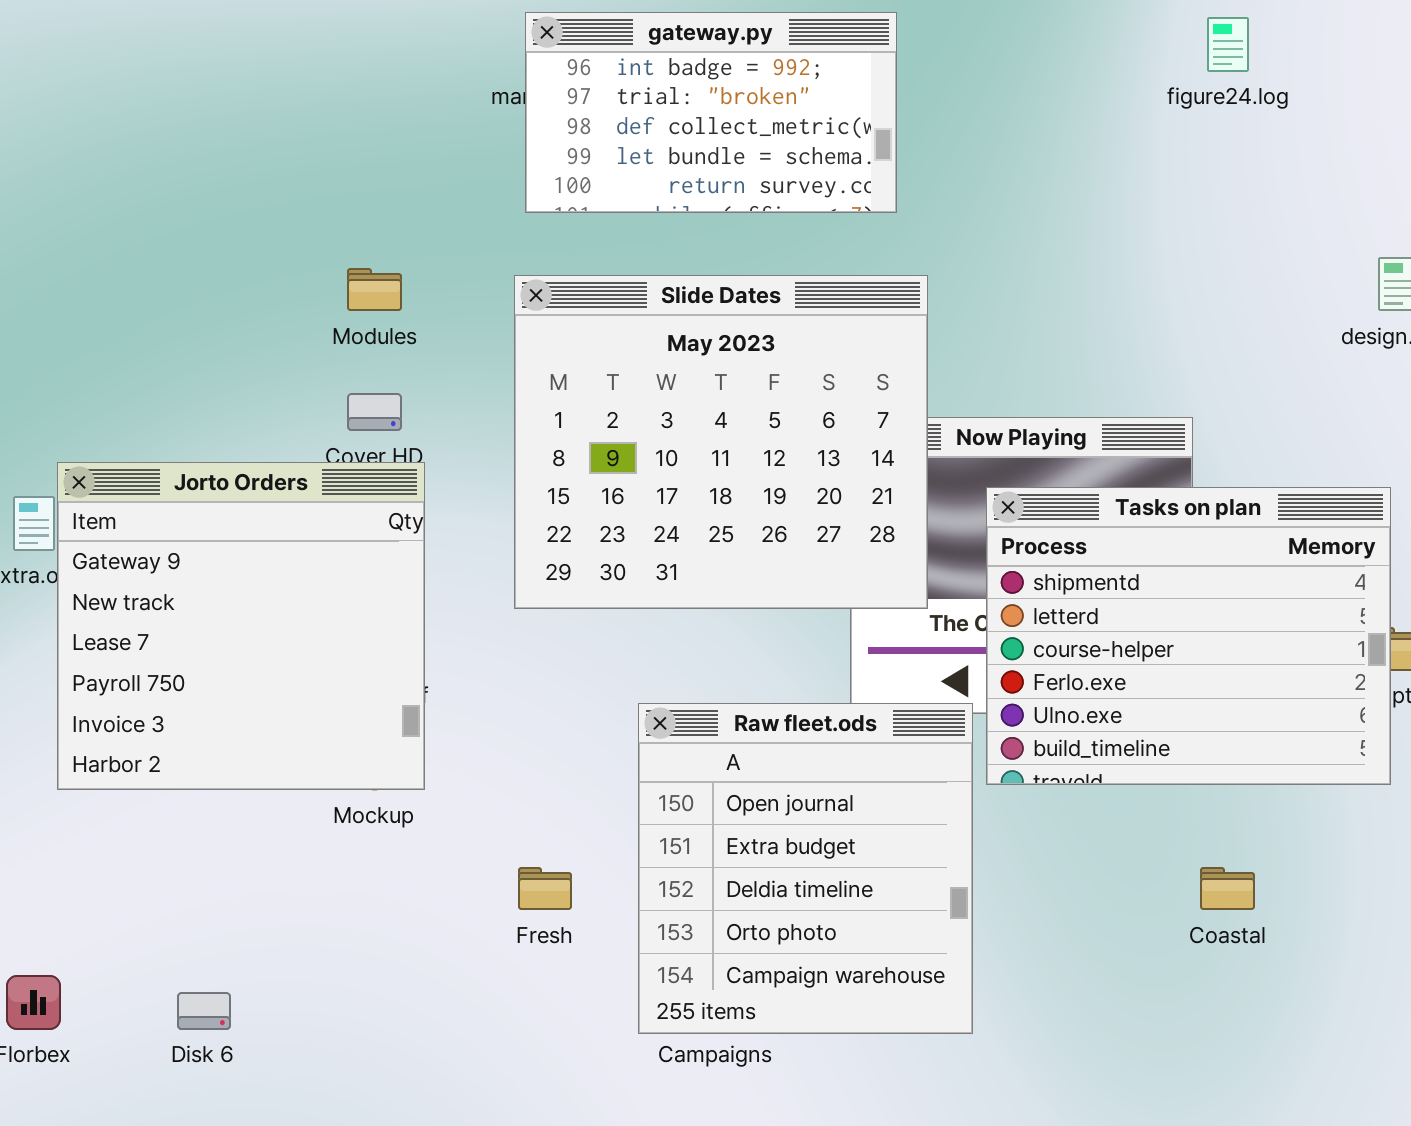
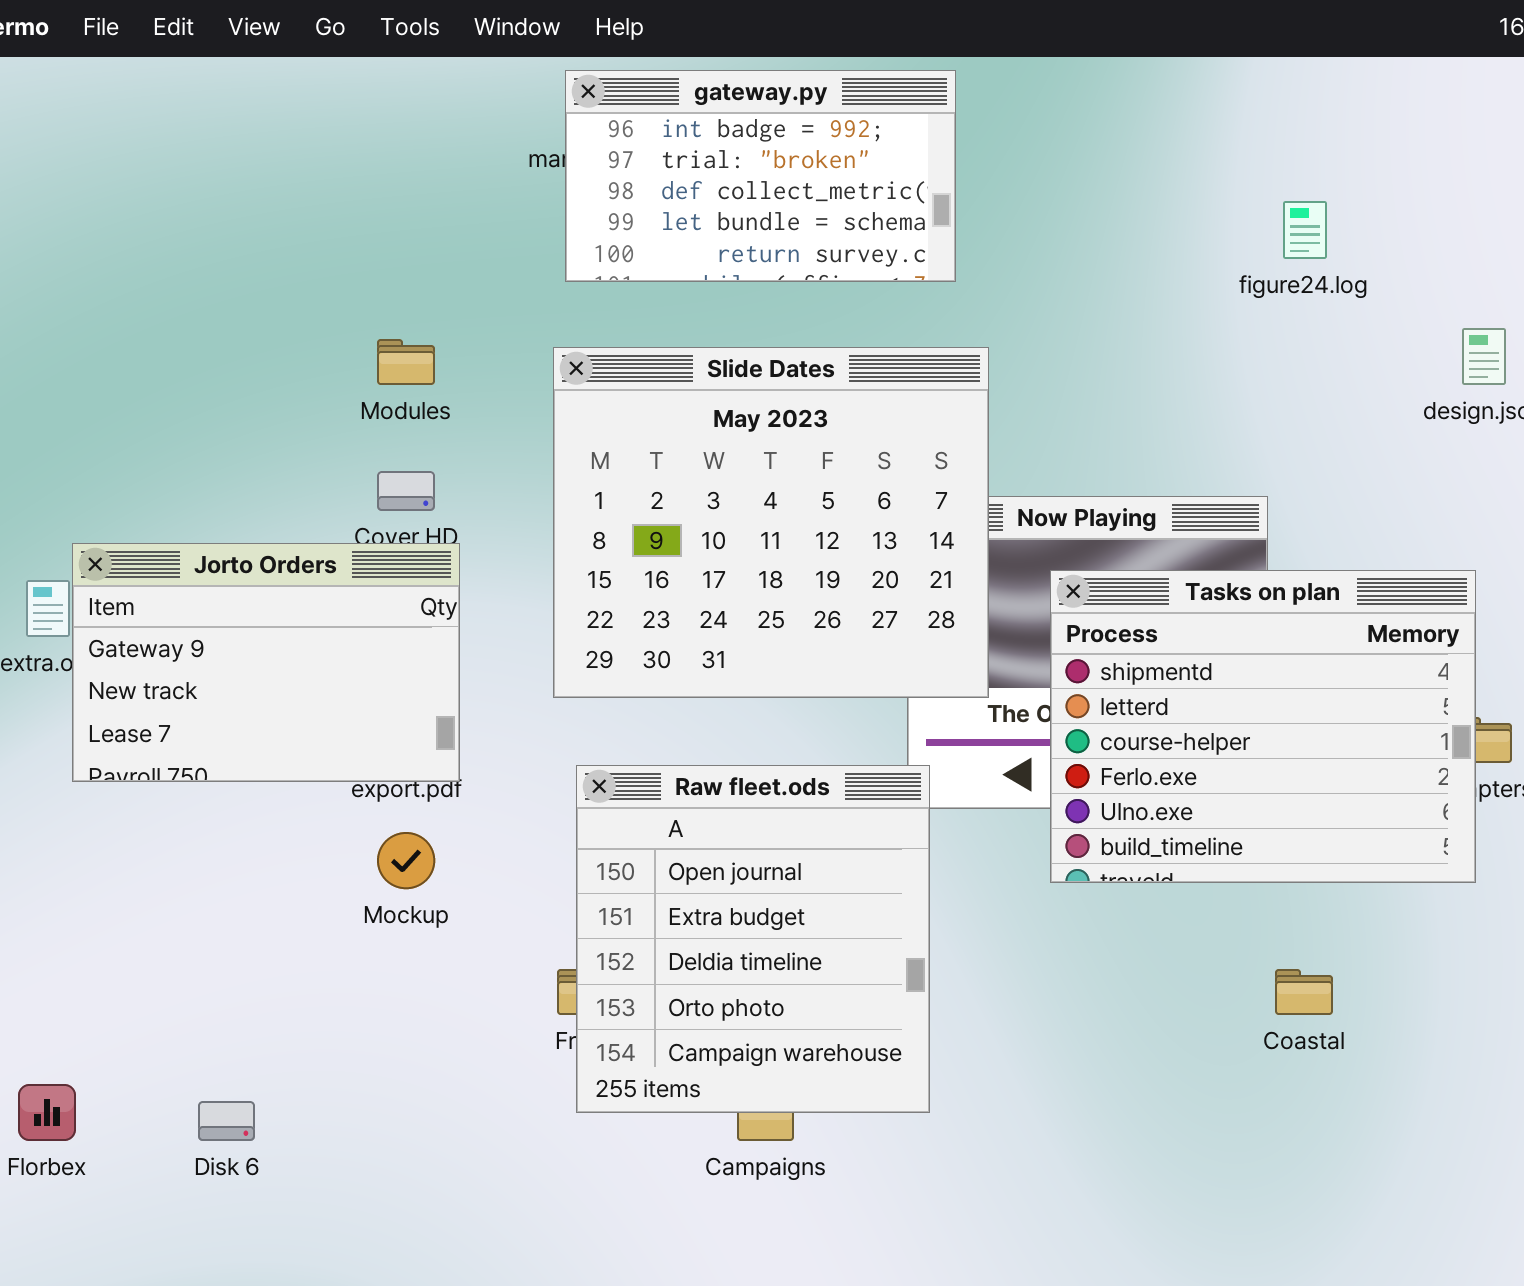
figure24.log: [1207,17,1249,72] -> [1283,201,1327,259], moved
Jorto Orders: [57,462,425,790] -> [72,543,460,782], resized
Raw fleet.ods: [638,703,973,1034] -> [576,765,930,1113], moved

